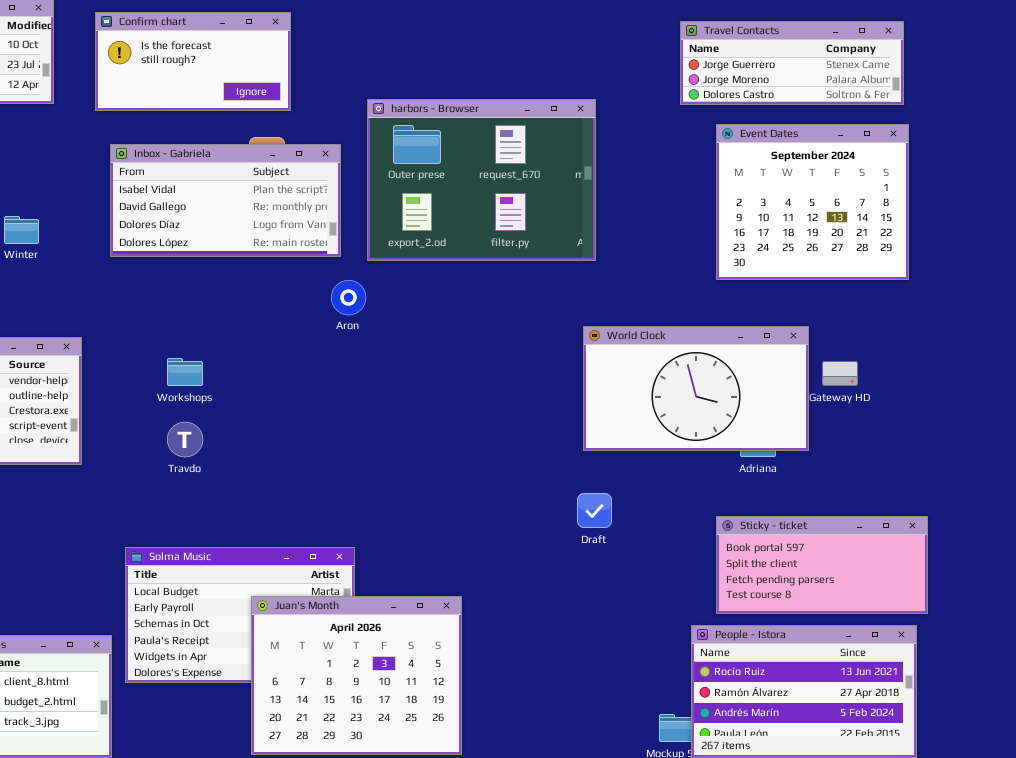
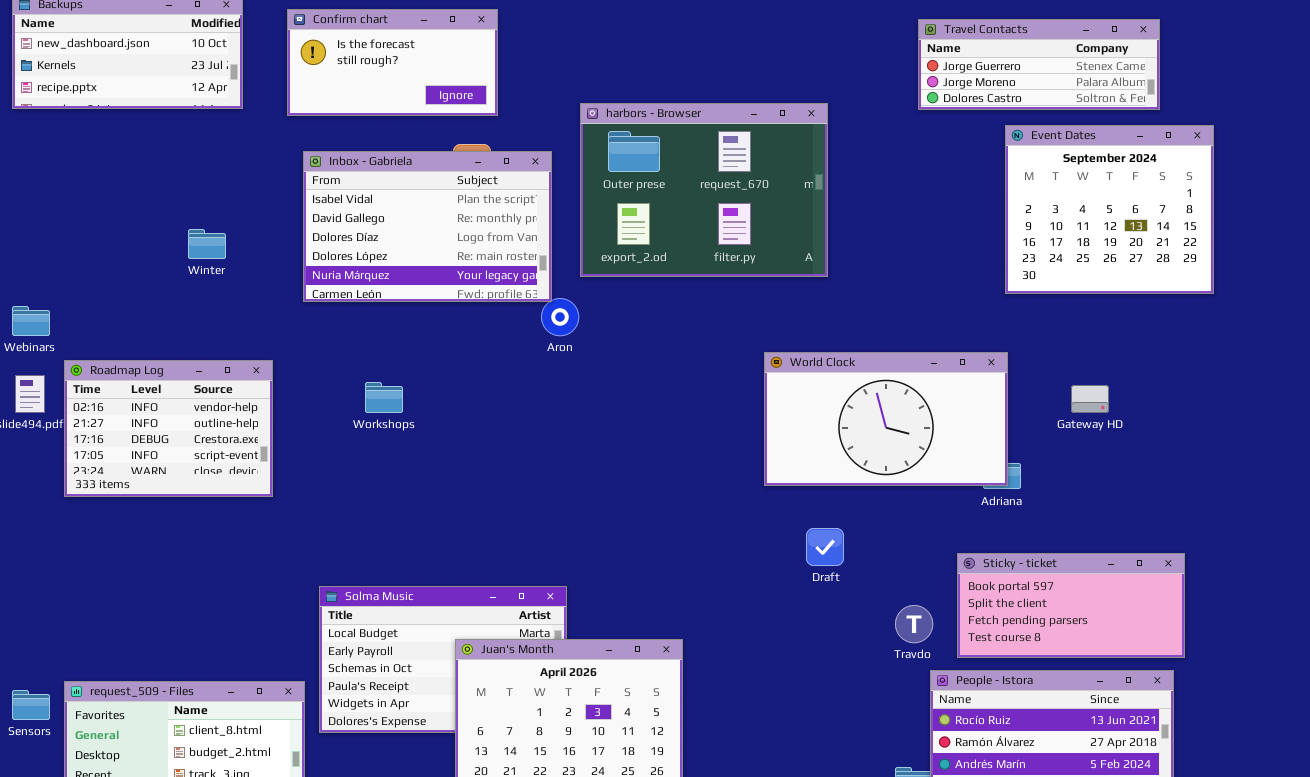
Event Dates: [716,124,909,280] -> [1005,125,1214,294], moved
Inbox - Gabriela: [110,144,341,257] -> [303,151,552,302], resized
World Clock: [583,326,809,451] -> [764,352,1008,486], moved
Travdo: [167,422,203,457] -> [895,605,933,643], moved

